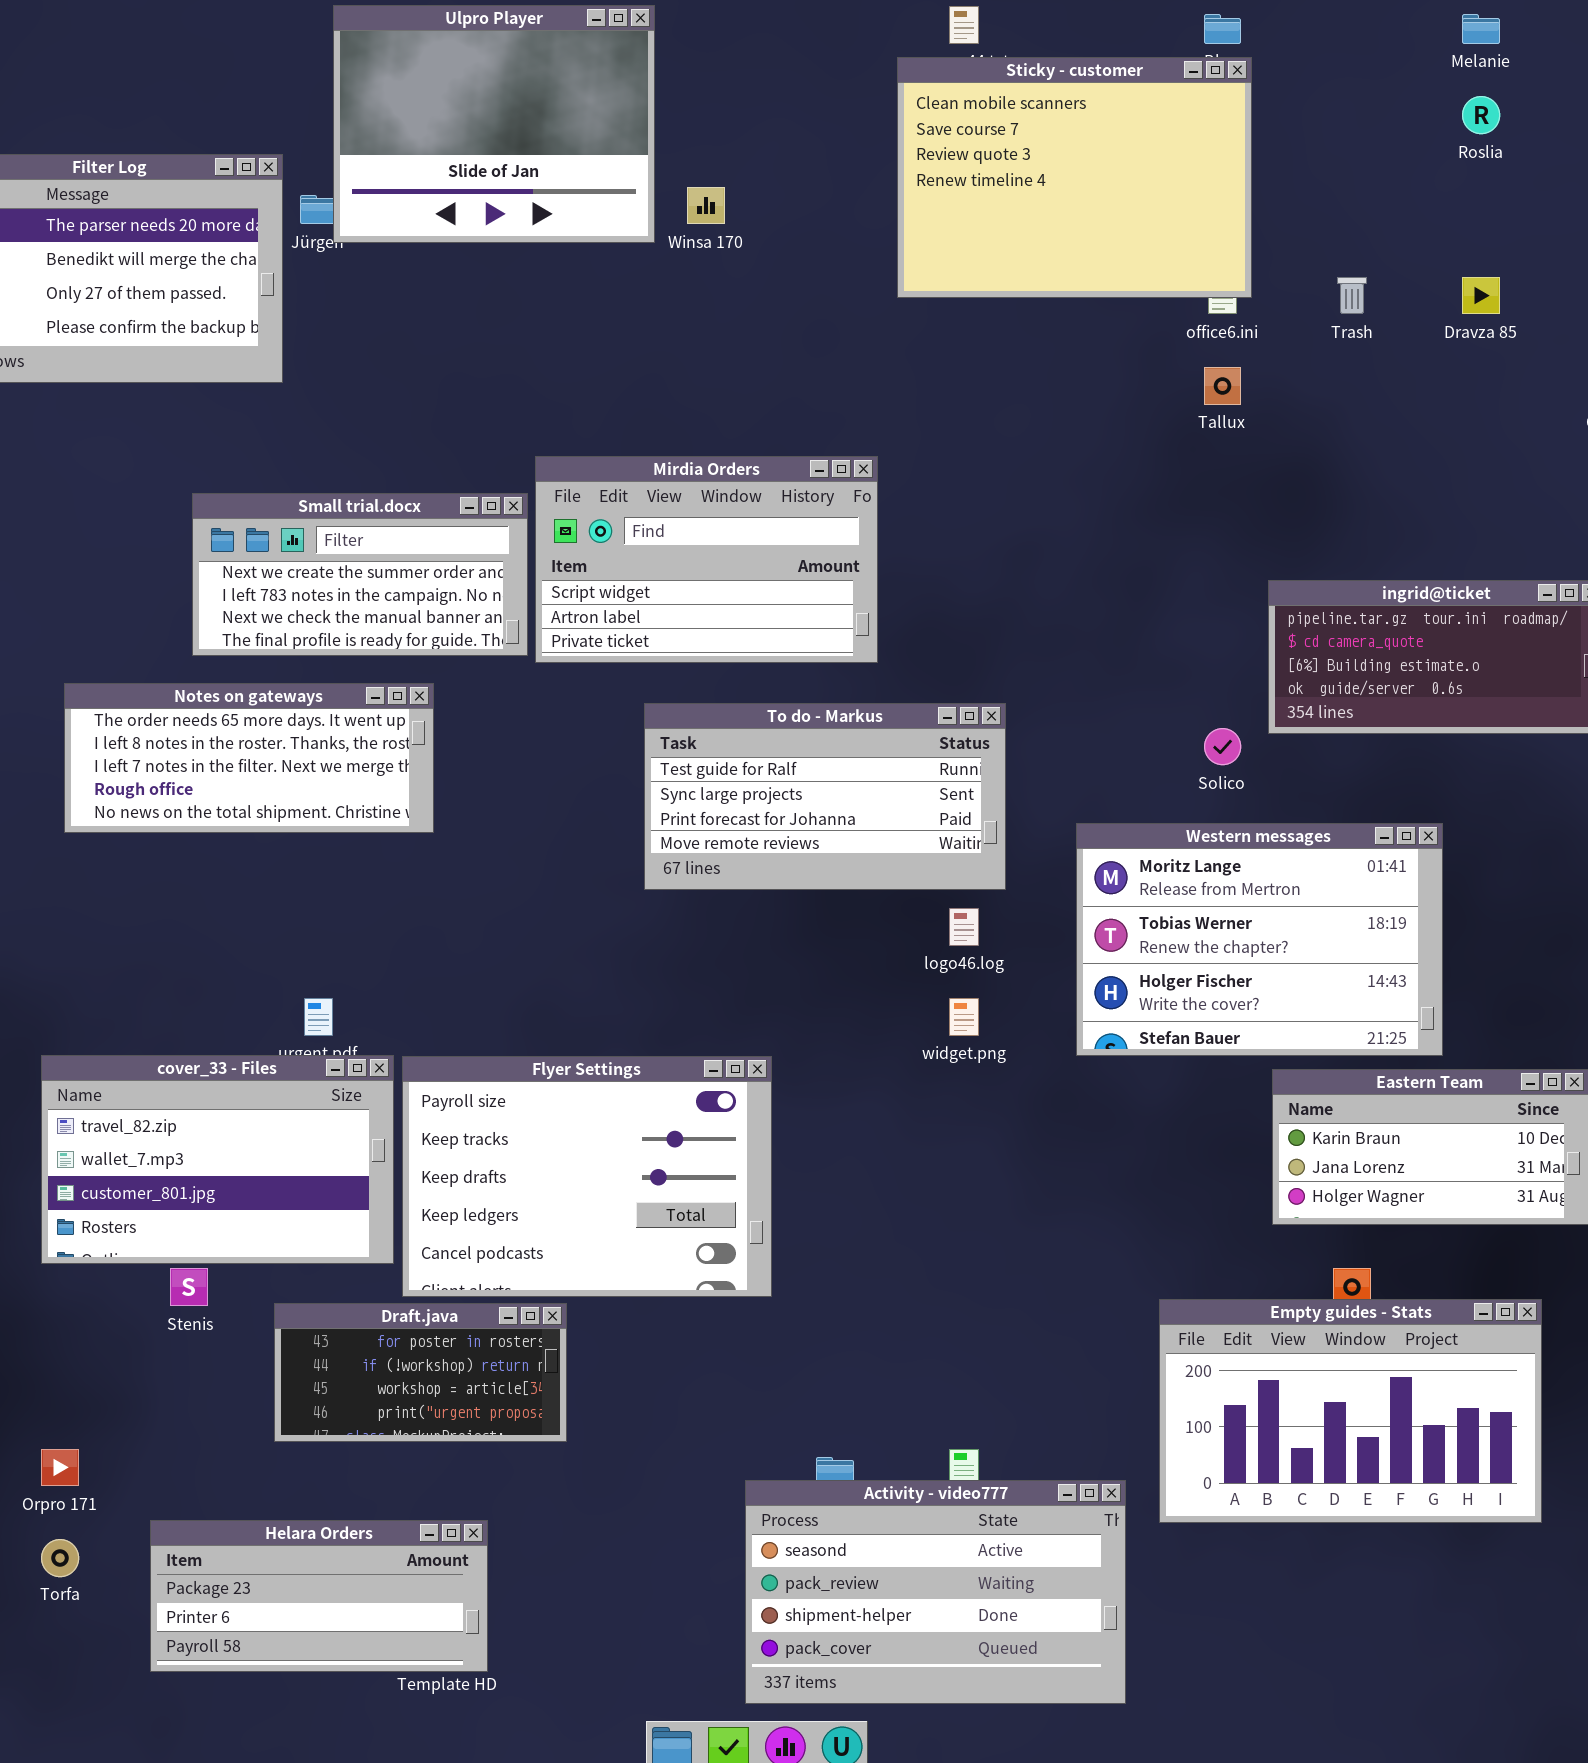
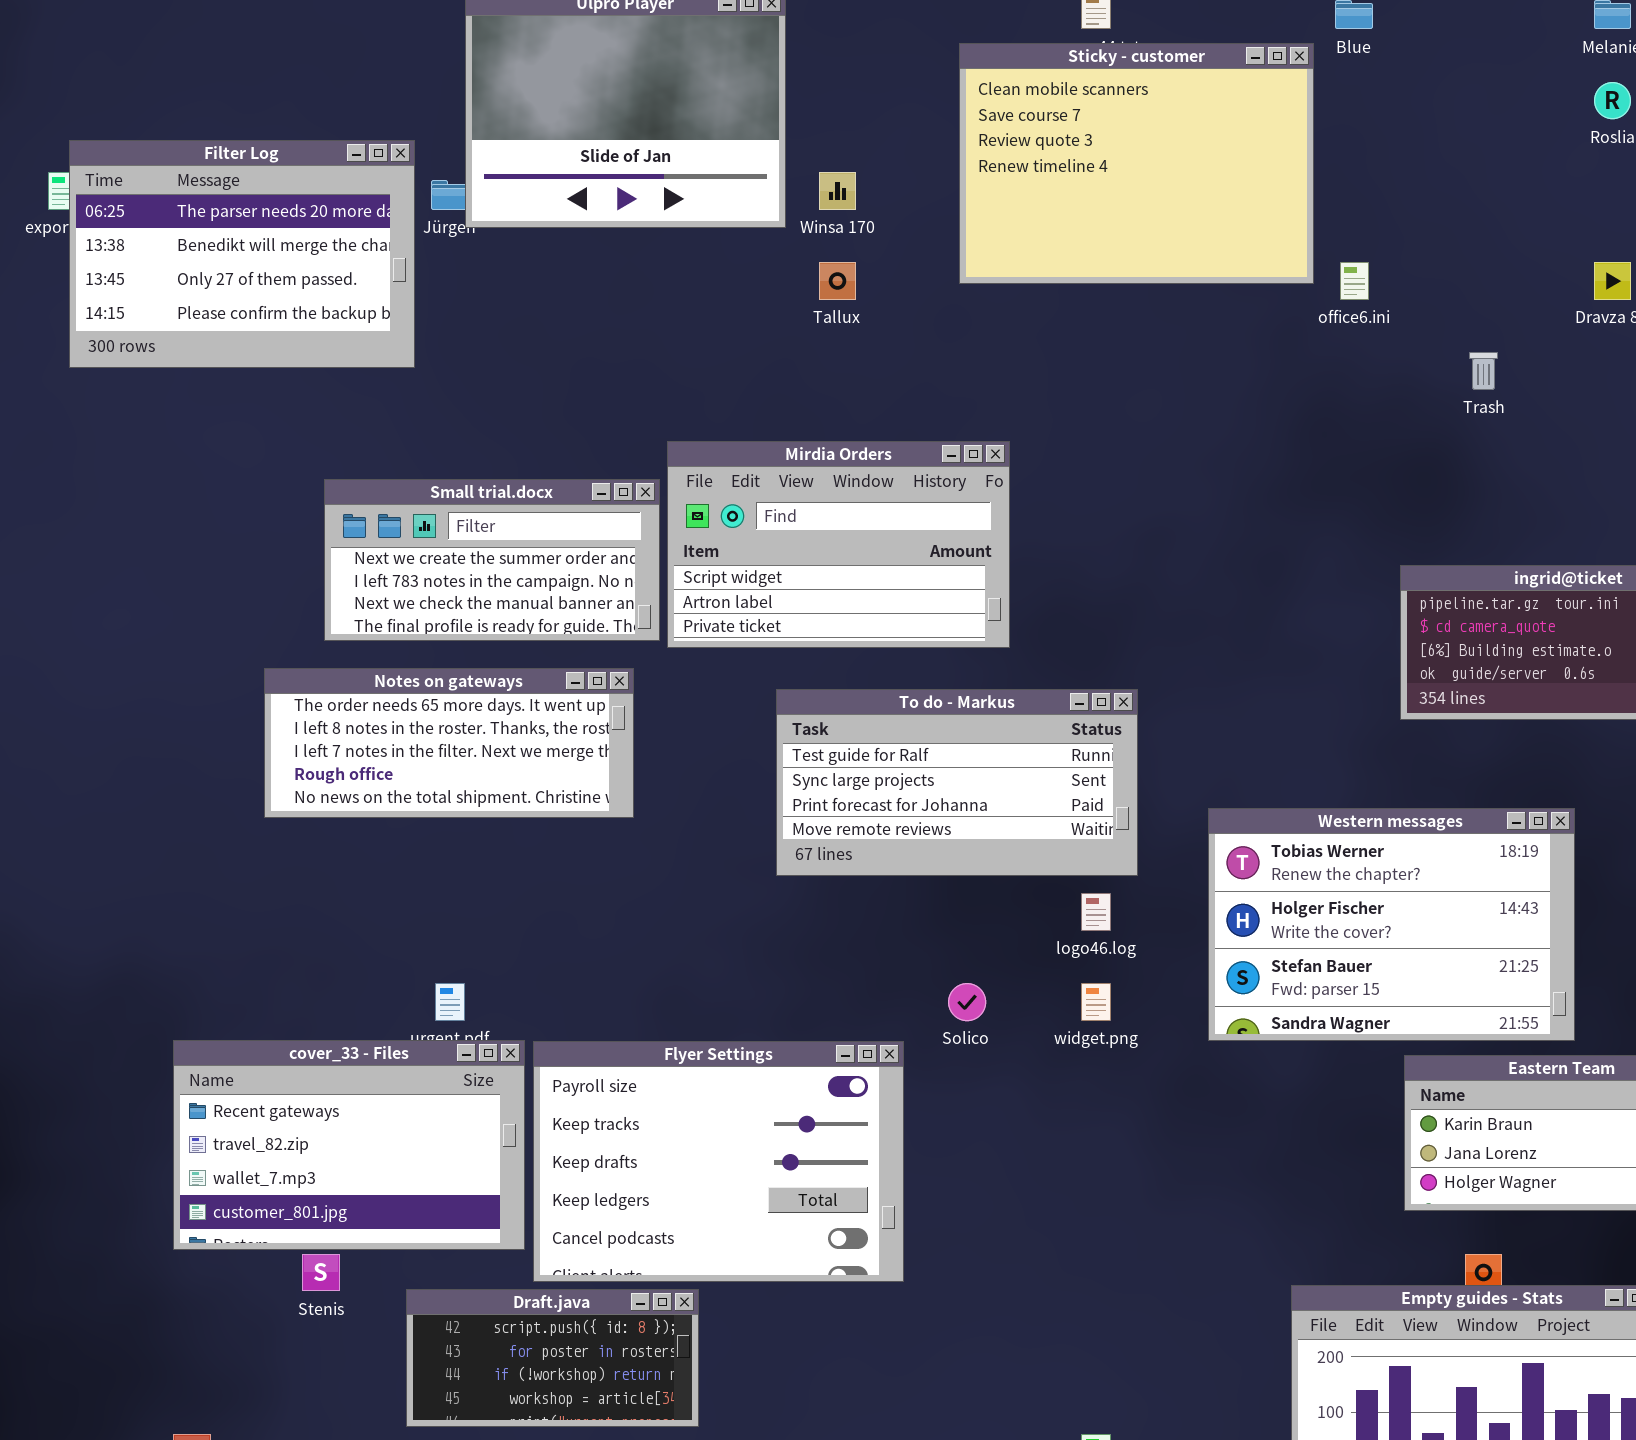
Sticky - customer: [897,57,1252,298] -> [959,43,1314,284], moved
Trash: [1337,277,1367,314] -> [1469,352,1498,390], moved
Tallux: [1204,367,1241,405] -> [819,262,856,300], moved
Notes on gateways: [64,683,434,833] -> [264,668,634,818], moved
Solico: [1204,728,1241,765] -> [948,983,986,1021], moved
Western messages: [1076,823,1443,1056] -> [1208,808,1575,1041], scrolled down 1 row
cover_33 - Files: [41,1055,394,1264] -> [173,1040,525,1250], scrolled up 1 row
Draft.java: [274,1303,567,1442] -> [406,1289,699,1427], scrolled up 1 row

